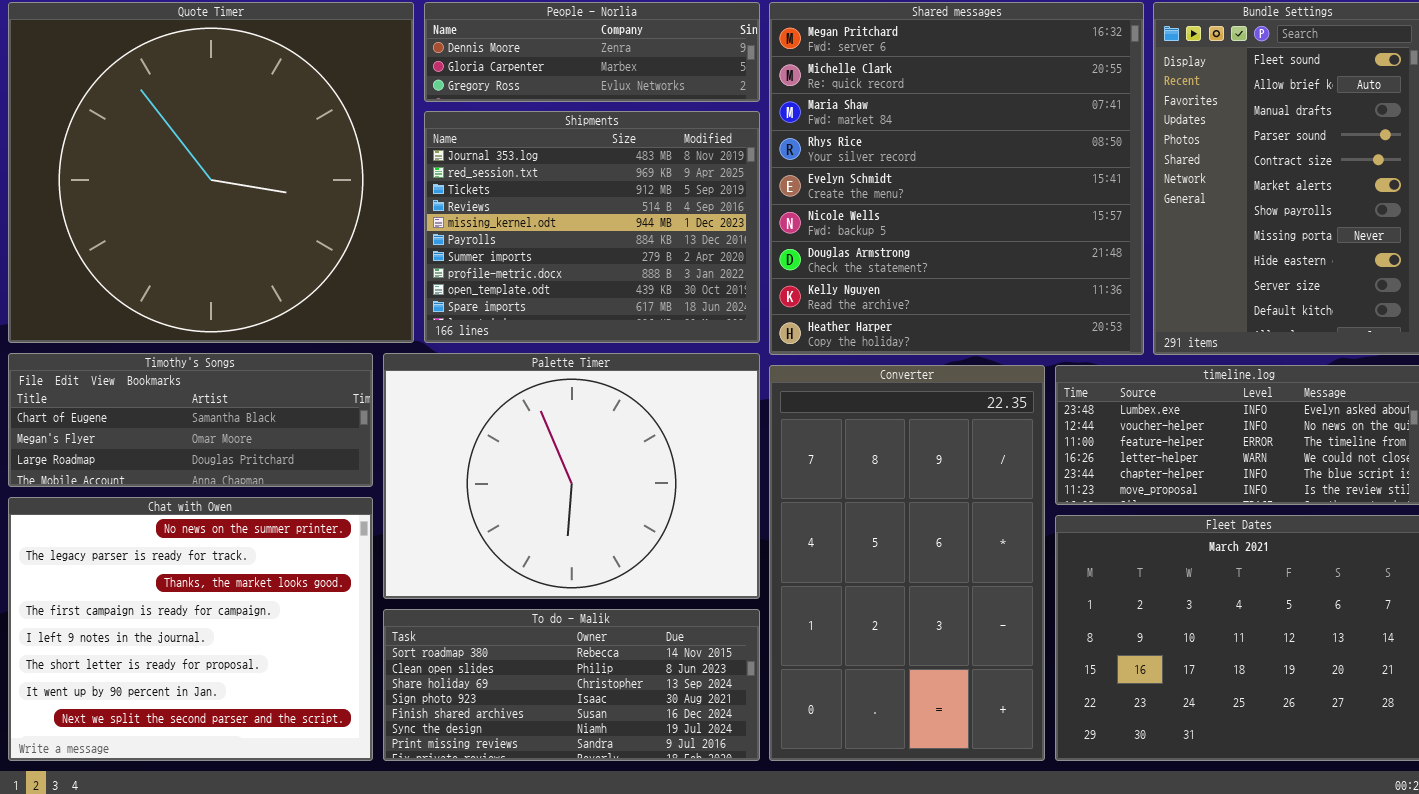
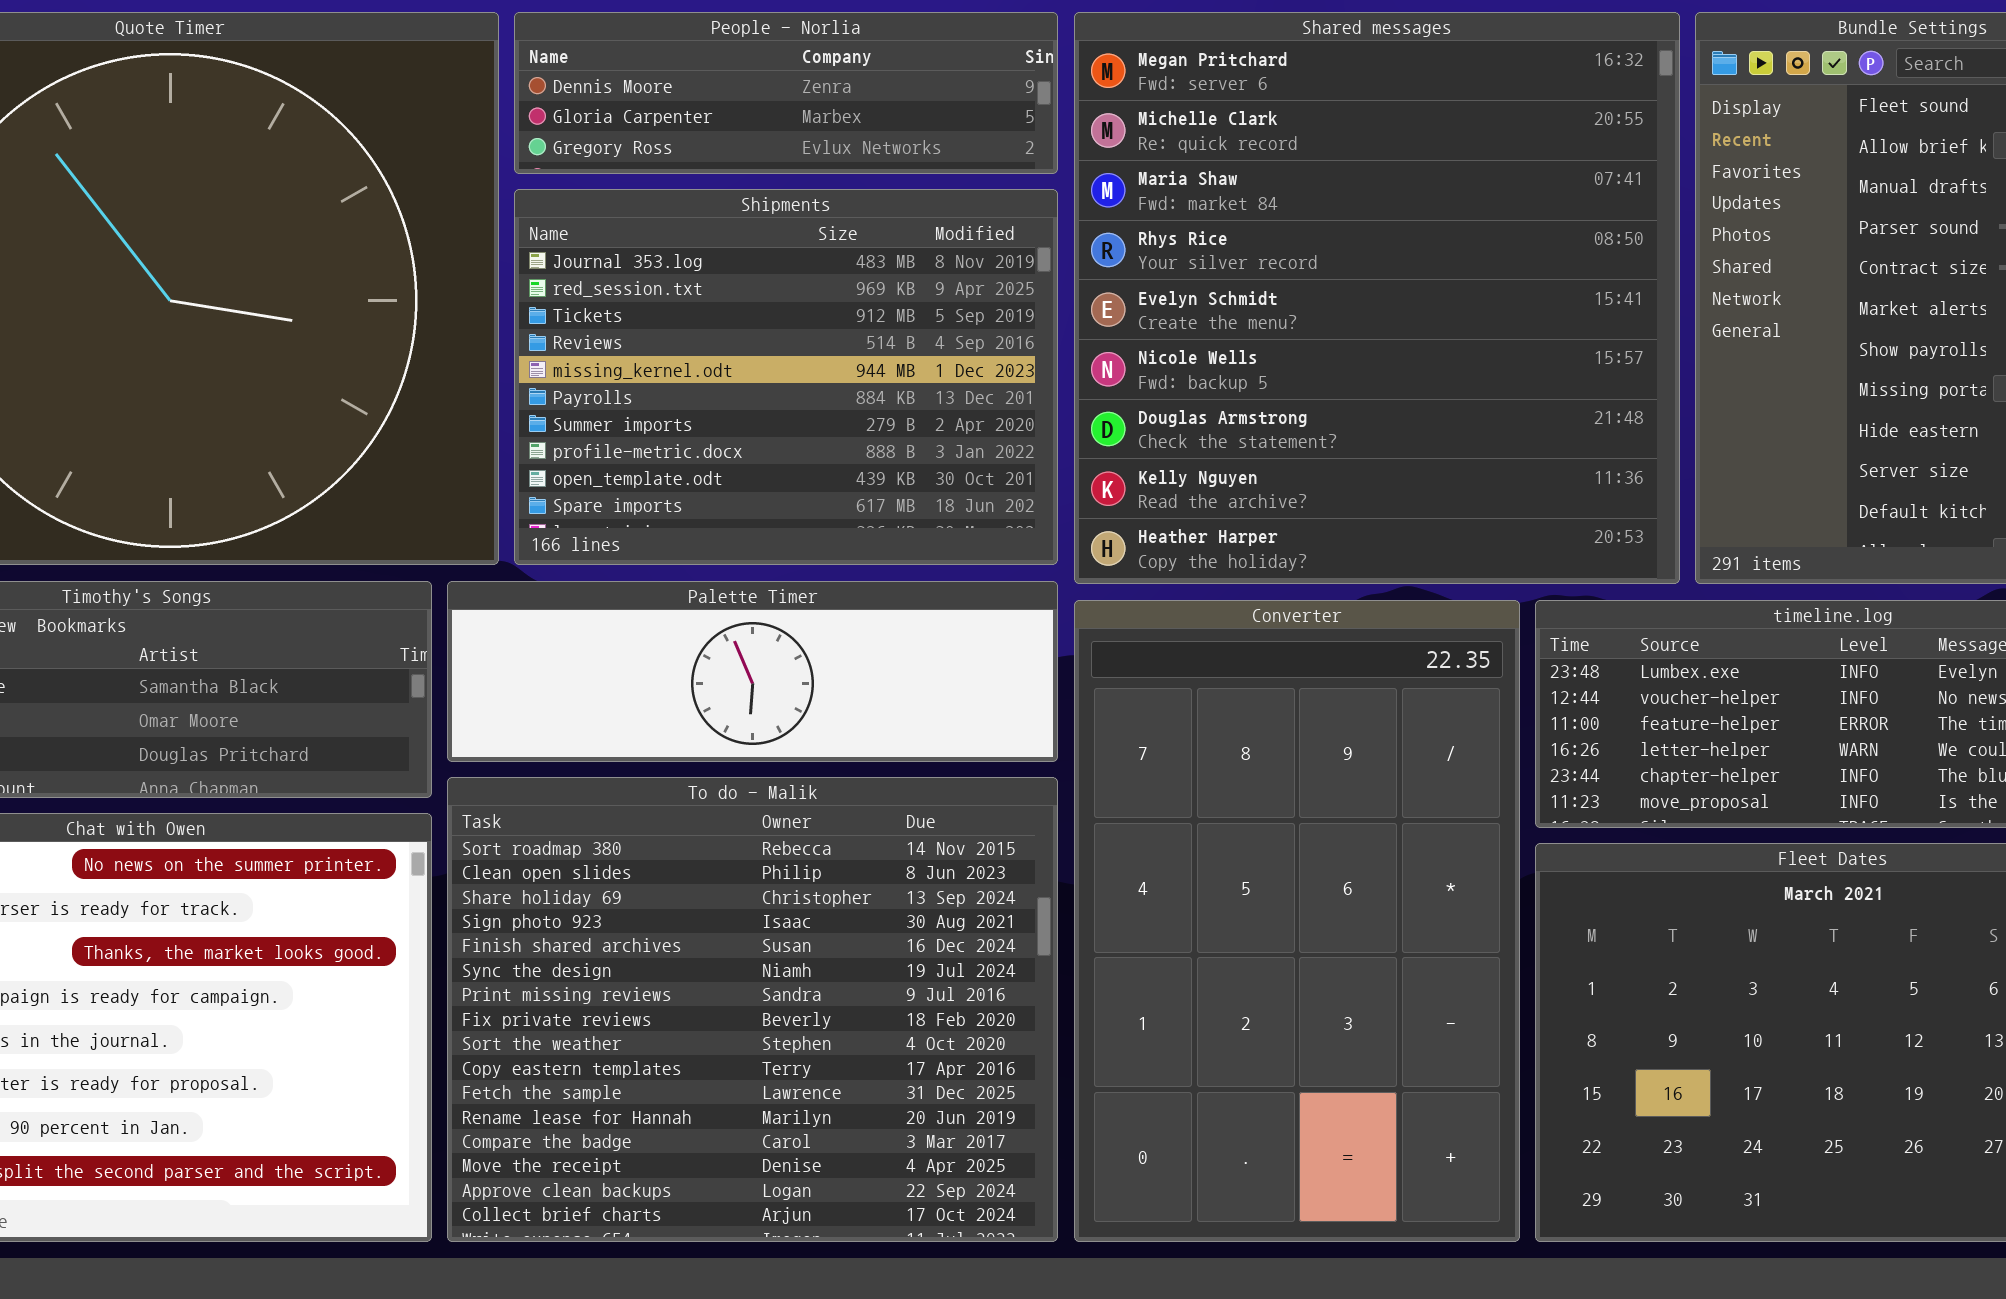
Palette Timer: [383,353,760,599] -> [447,581,1058,762], resized
To do - Malik: [383,609,760,761] -> [447,777,1058,1242], resized

